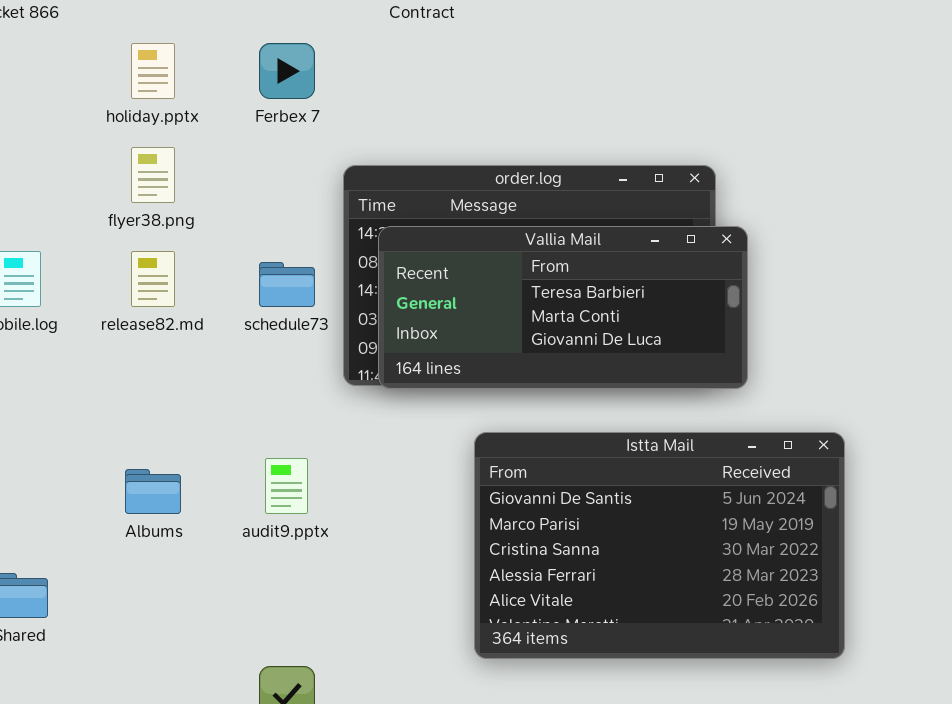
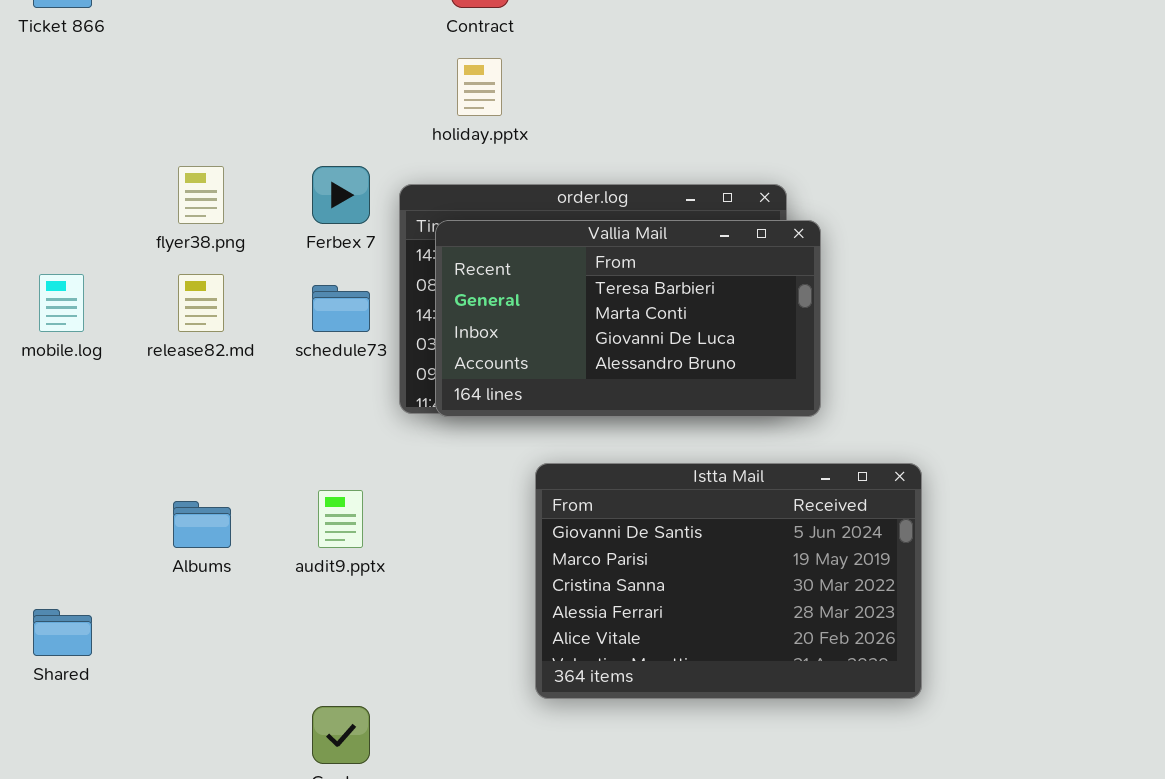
holiday.pptx: [131,43,175,99] -> [457,58,502,116], moved
Ferbex 7: [259,43,315,99] -> [312,166,370,224], moved
Vallia Mail: [378,226,748,389] -> [435,220,821,417], resized

